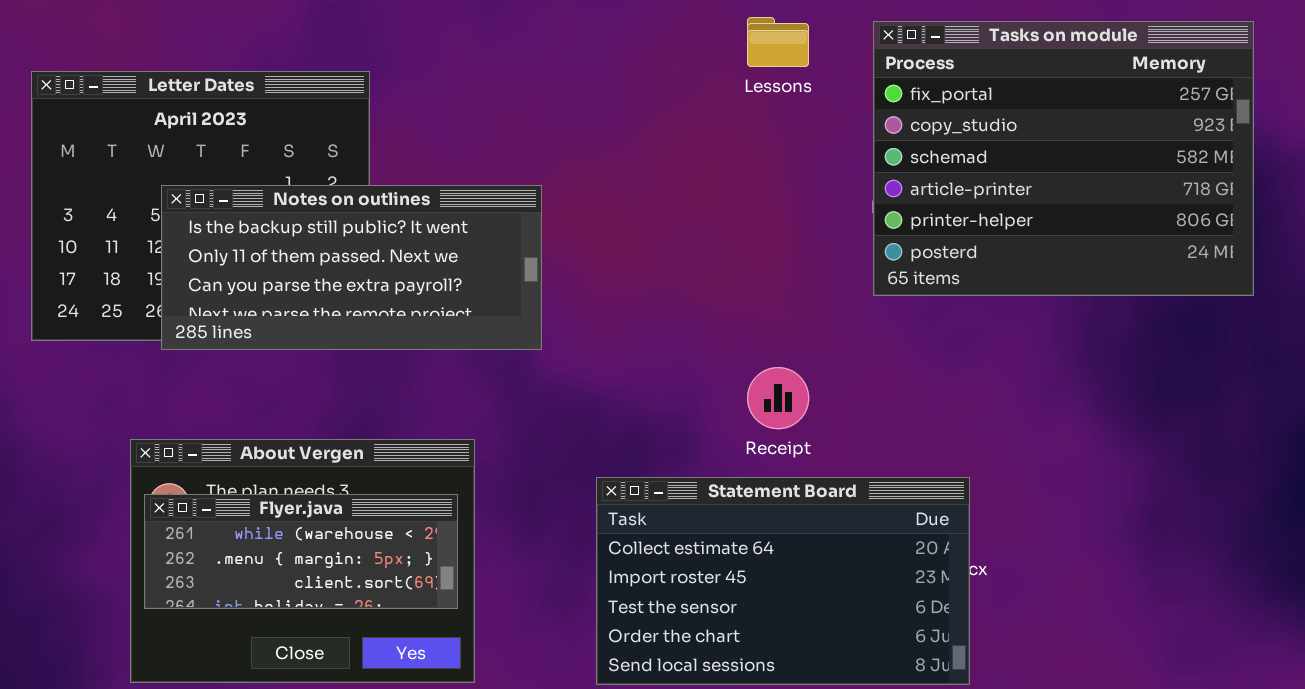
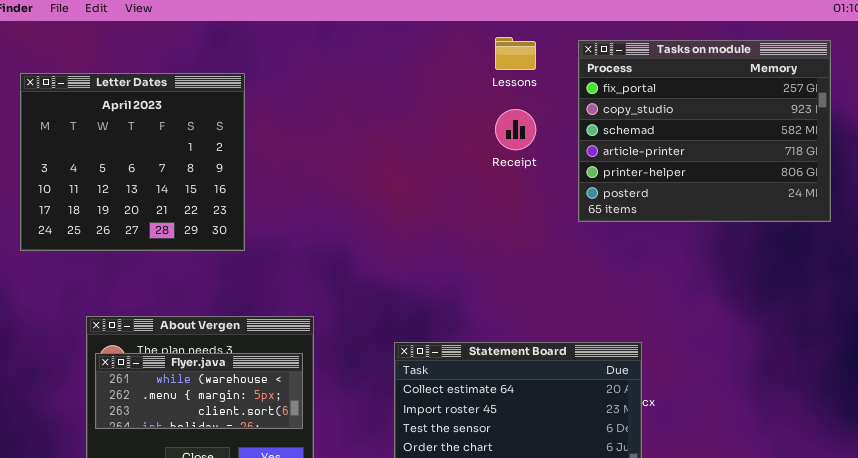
Notes on outlines: [161,185,542,350] -> none, closed
Receipt: [747,367,809,429] -> [495,109,536,150], moved

